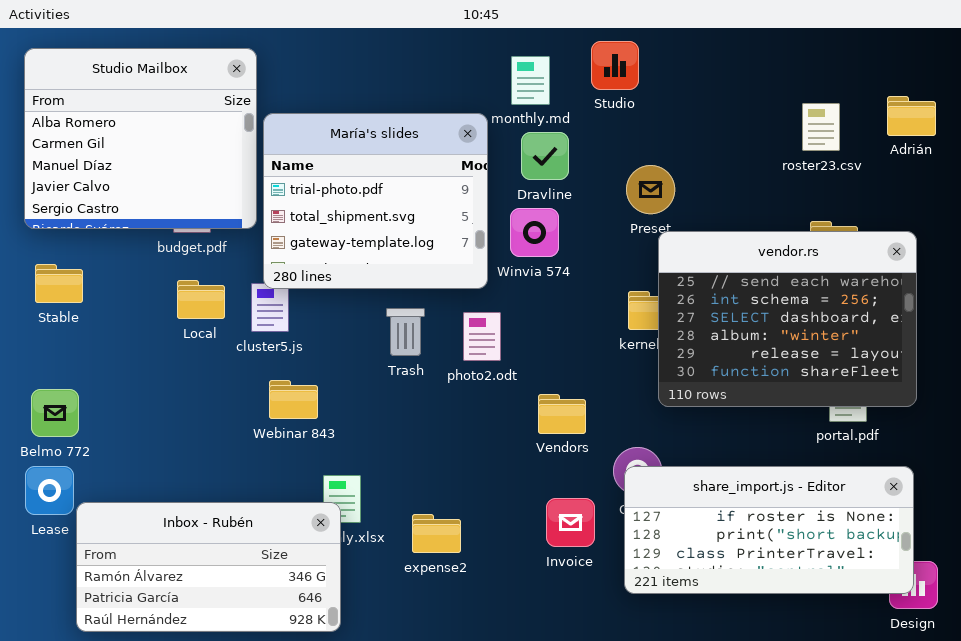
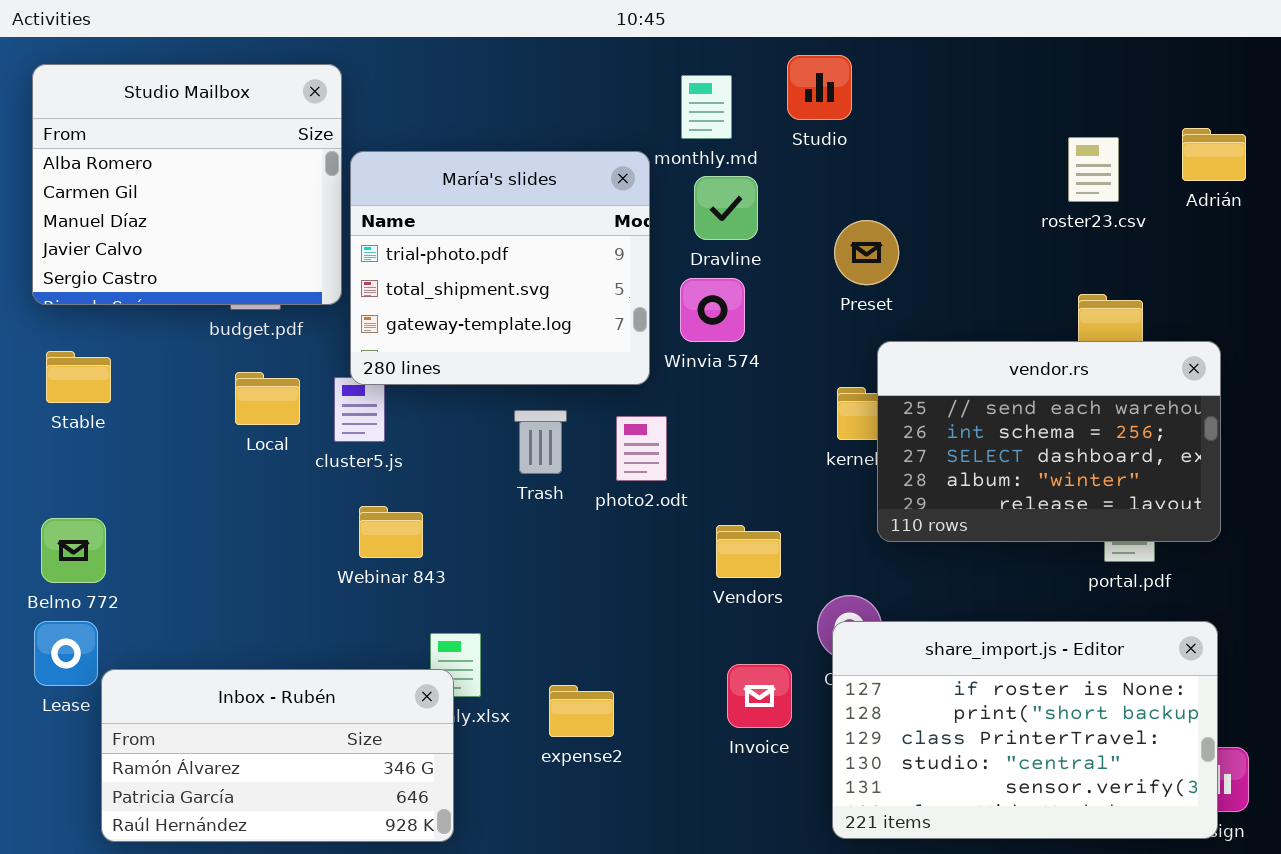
vendor.rs: [658,231,917,407] -> [877,341,1221,542], resized
share_import.js - Editor: [624,466,914,594] -> [832,621,1218,839], resized

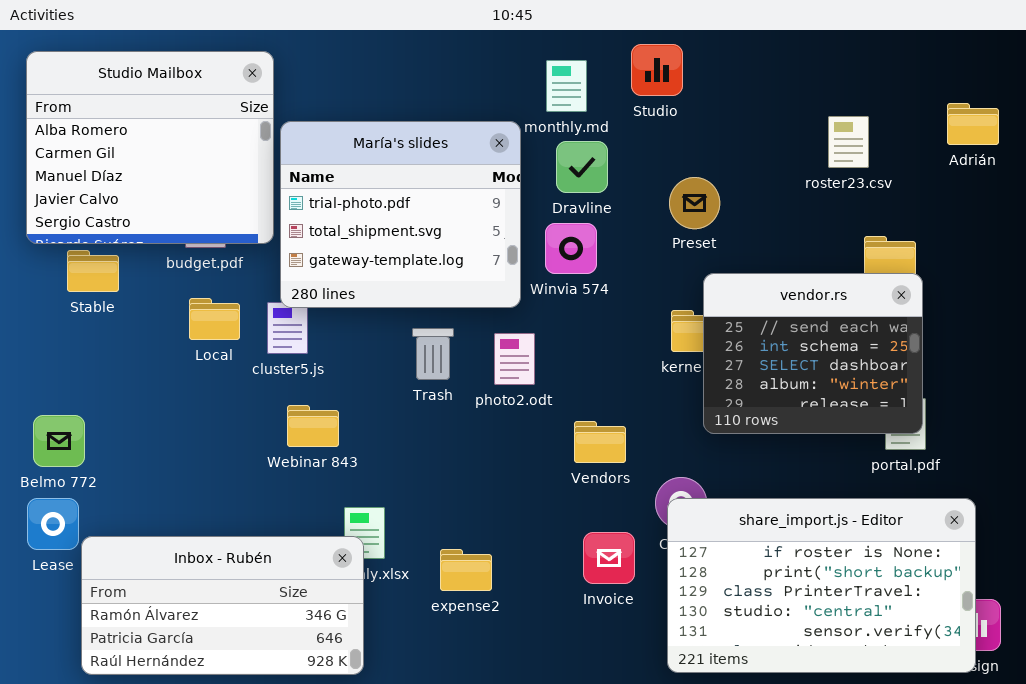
roster23.csv: [1068,137,1119,202] -> [828,116,869,168], moved
vendor.rs: [877,341,1221,542] -> [703,273,923,434], resized
Stable: [46,351,111,403] -> [67,250,119,292], moved

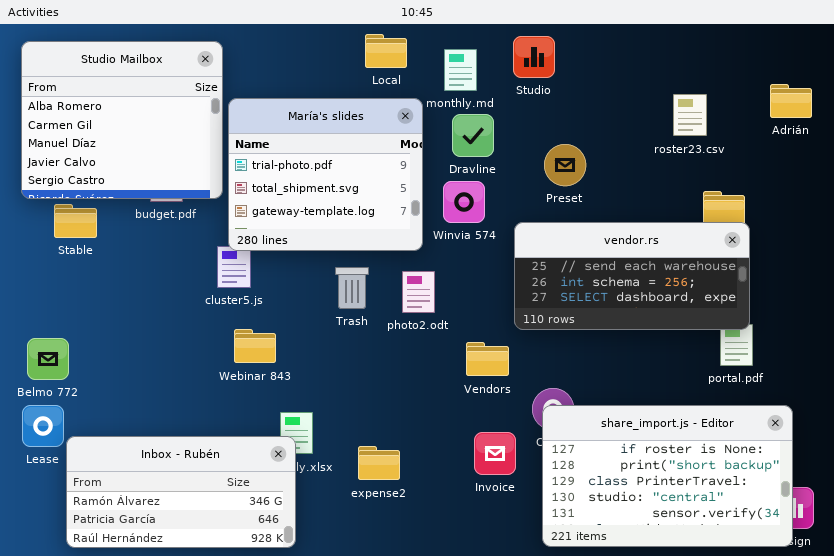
vendor.rs: [703,273,923,434] -> [514,222,750,330], resized
Local: [189,298,240,340] -> [365,34,407,68], moved

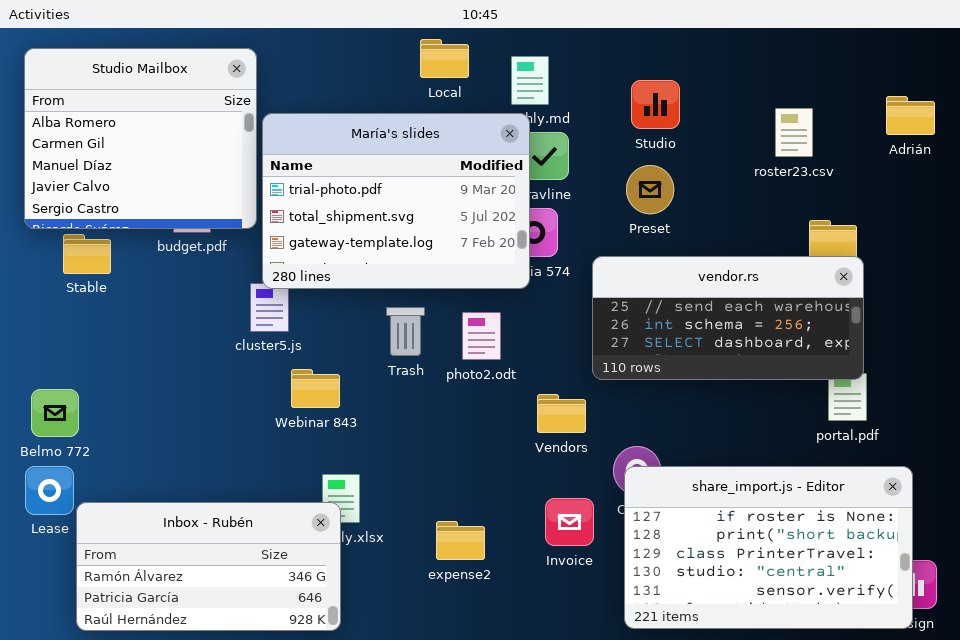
Studio: [513,36,555,78] -> [631,80,680,129], moved
María's slides: [228,98,423,251] -> [262,113,530,289], resized
Webinar 843: [234,329,276,363] -> [291,369,340,408], moved
expense2: [358,446,400,480] -> [436,521,485,560], moved

